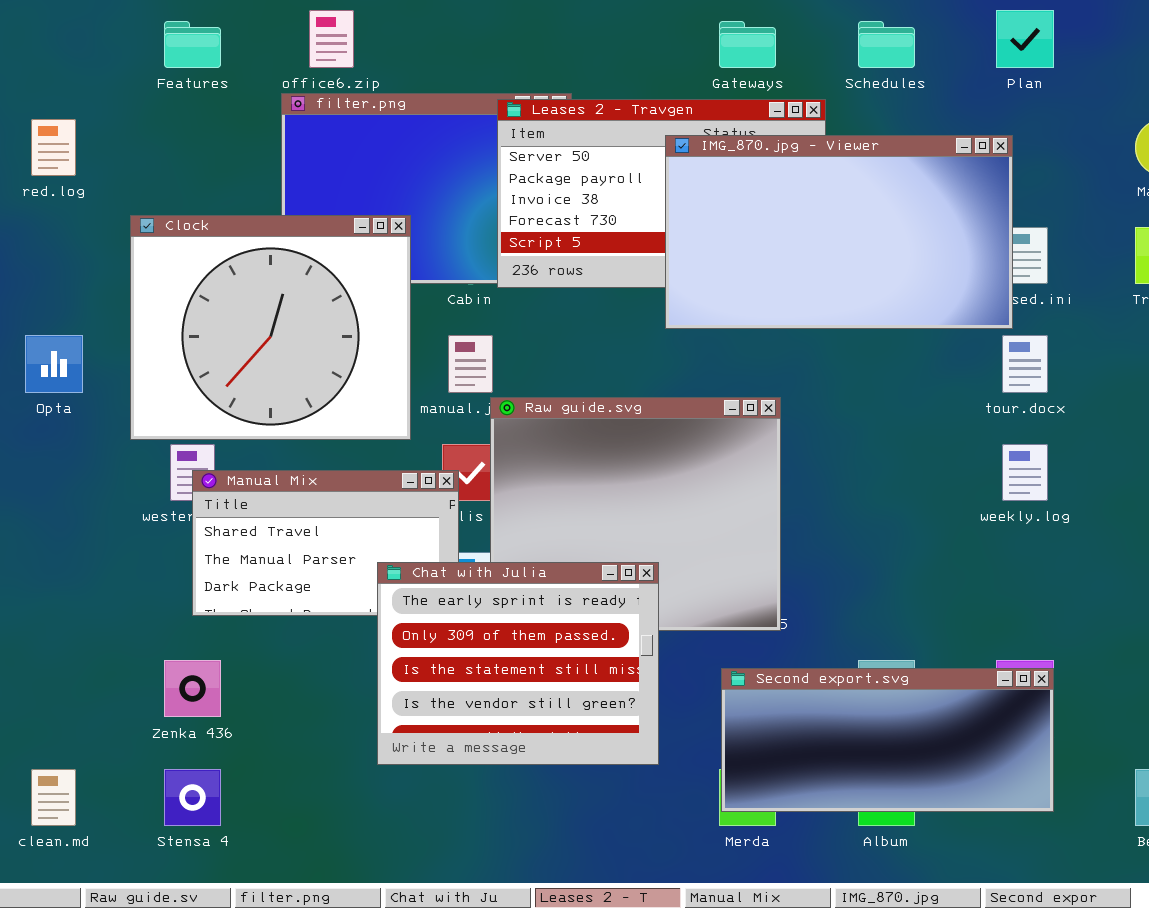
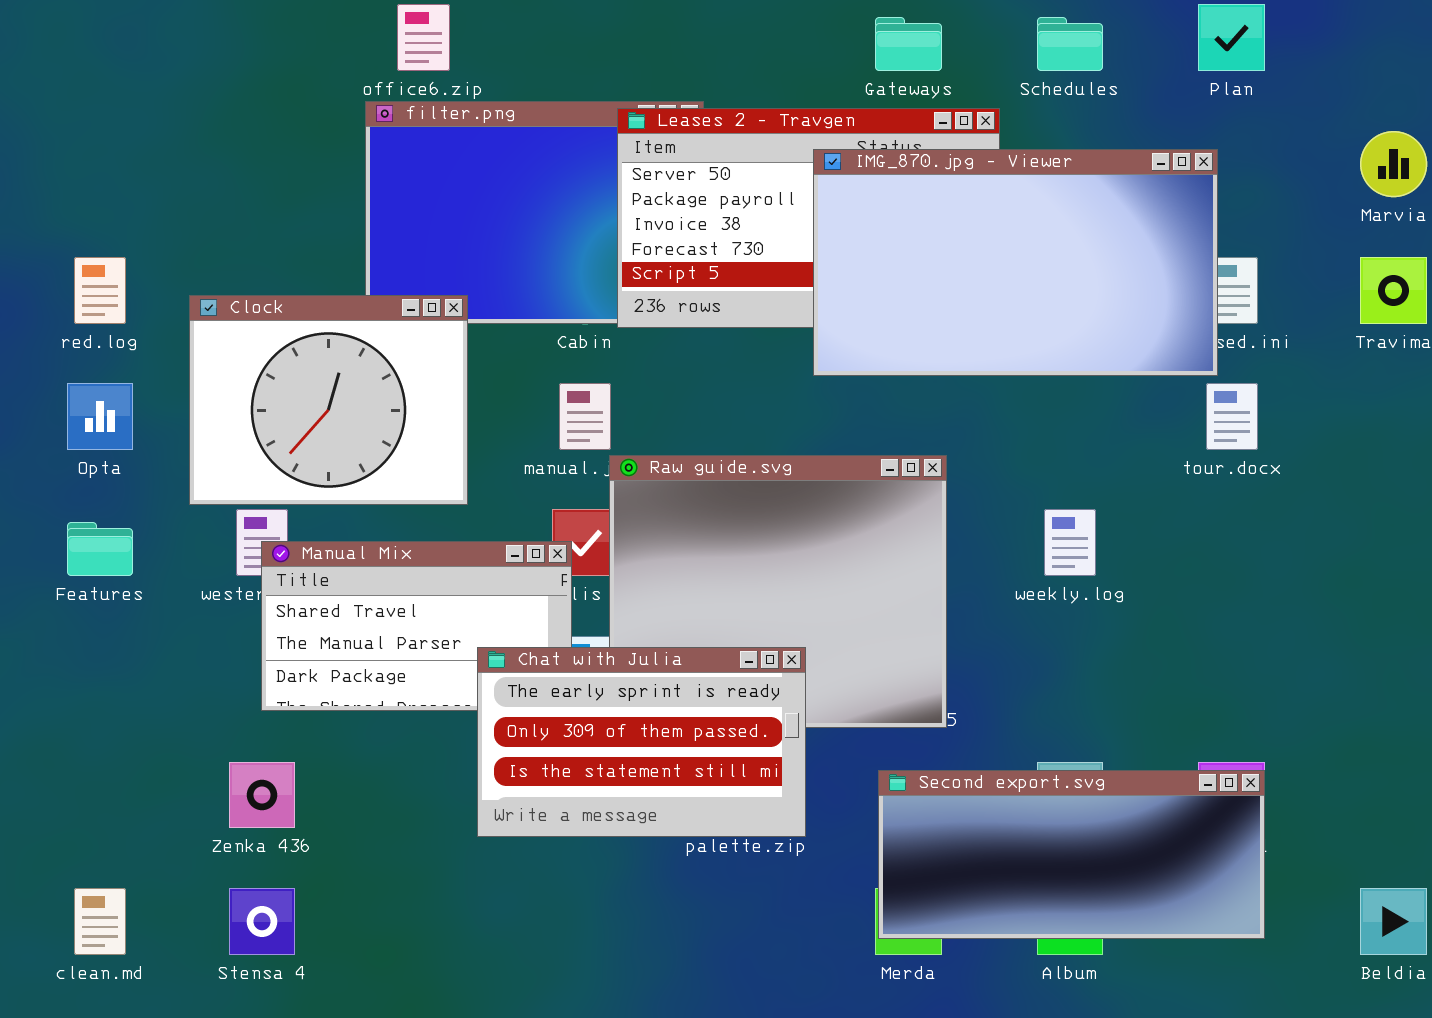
Features: [164,21,221,68] -> [67,522,133,576], moved
red.log: [31,119,76,176] -> [74,257,126,324], moved
Clock: [130,215,411,440] -> [189,295,468,505], resized
weekly.log: [1002,444,1048,501] -> [1044,509,1096,576], moved
Chat with Julia: [377,562,659,765] -> [477,647,806,837], resized

